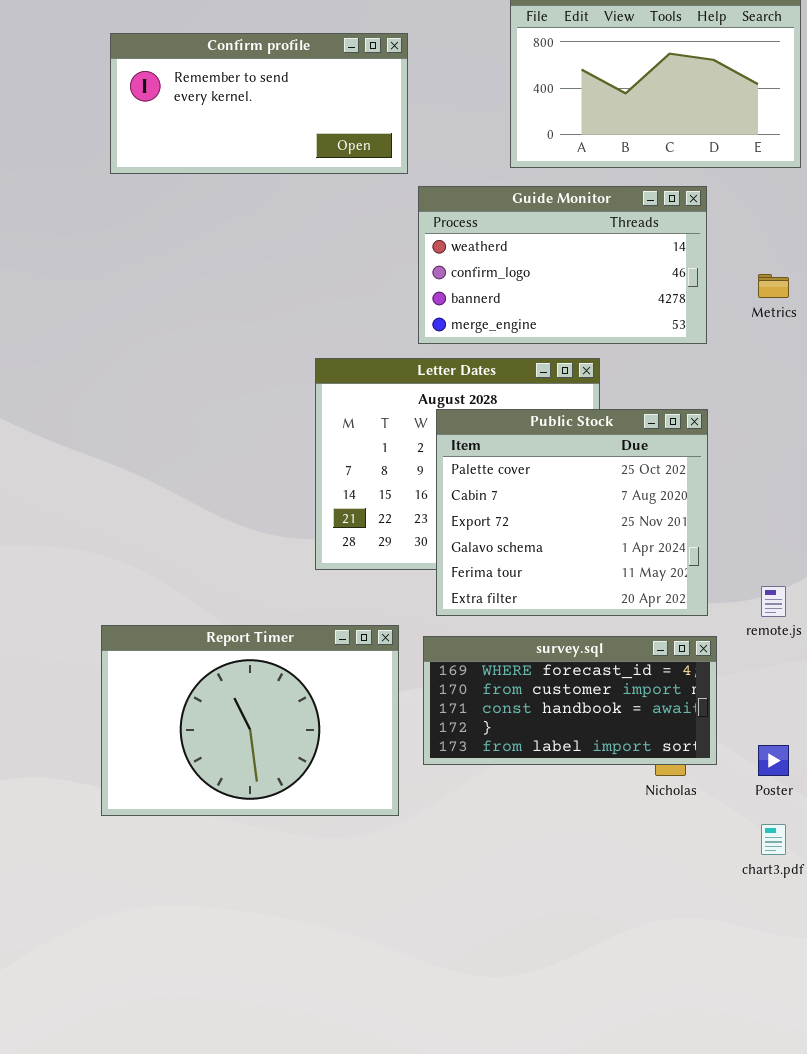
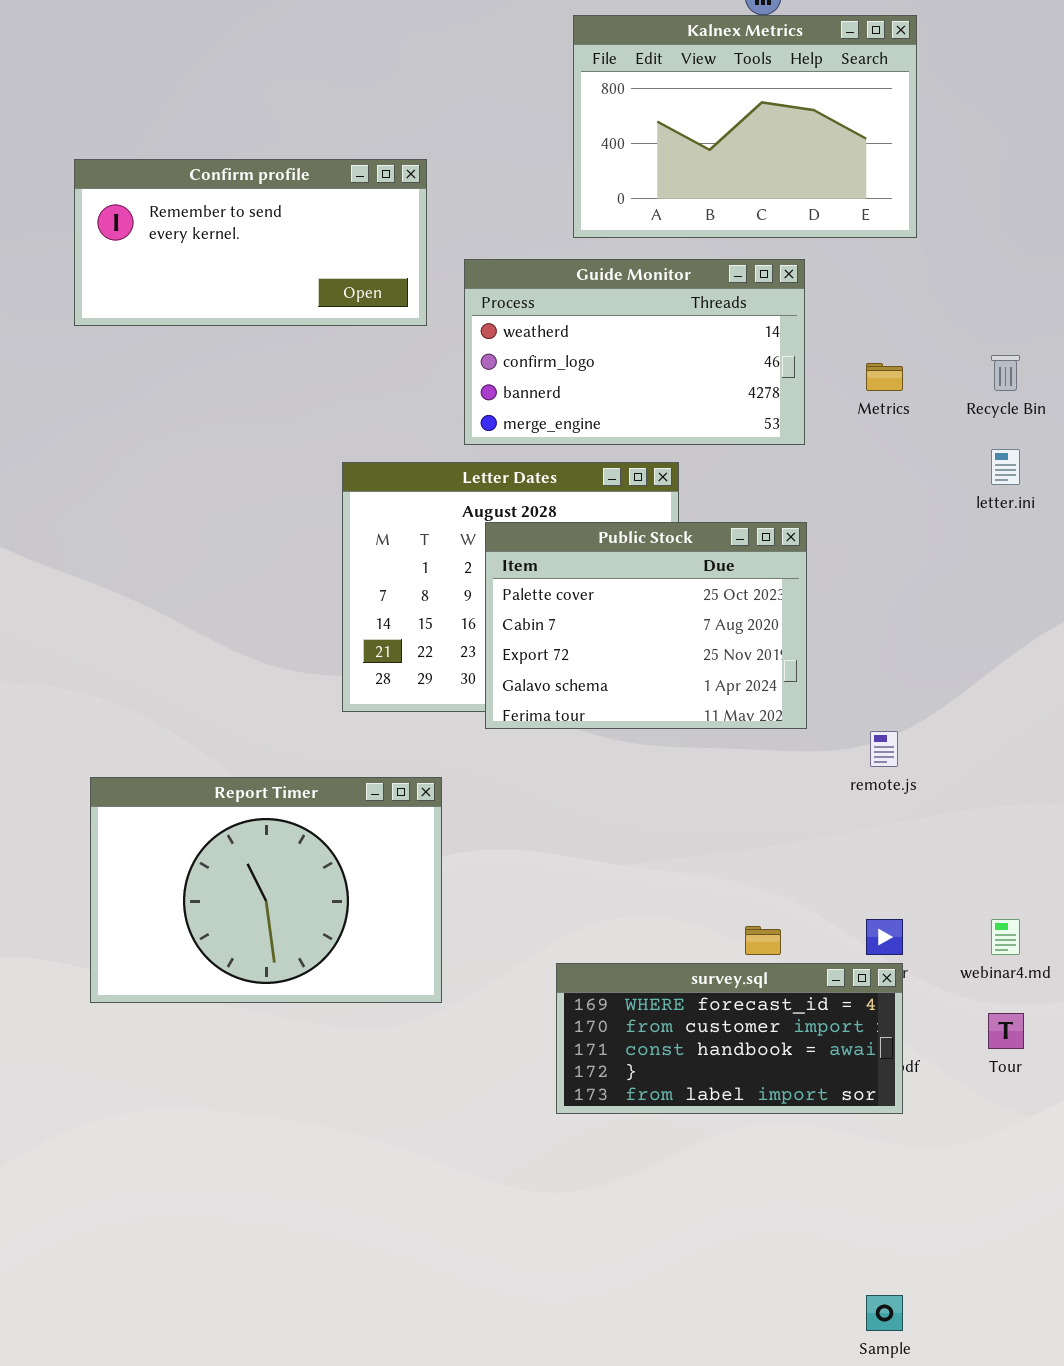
Confirm profile: [110,33,408,174] -> [74,159,427,326], moved
Public Stock: [436,409,708,616] -> [485,522,807,729], resized
survey.sql: [423,636,717,765] -> [556,963,903,1114], moved

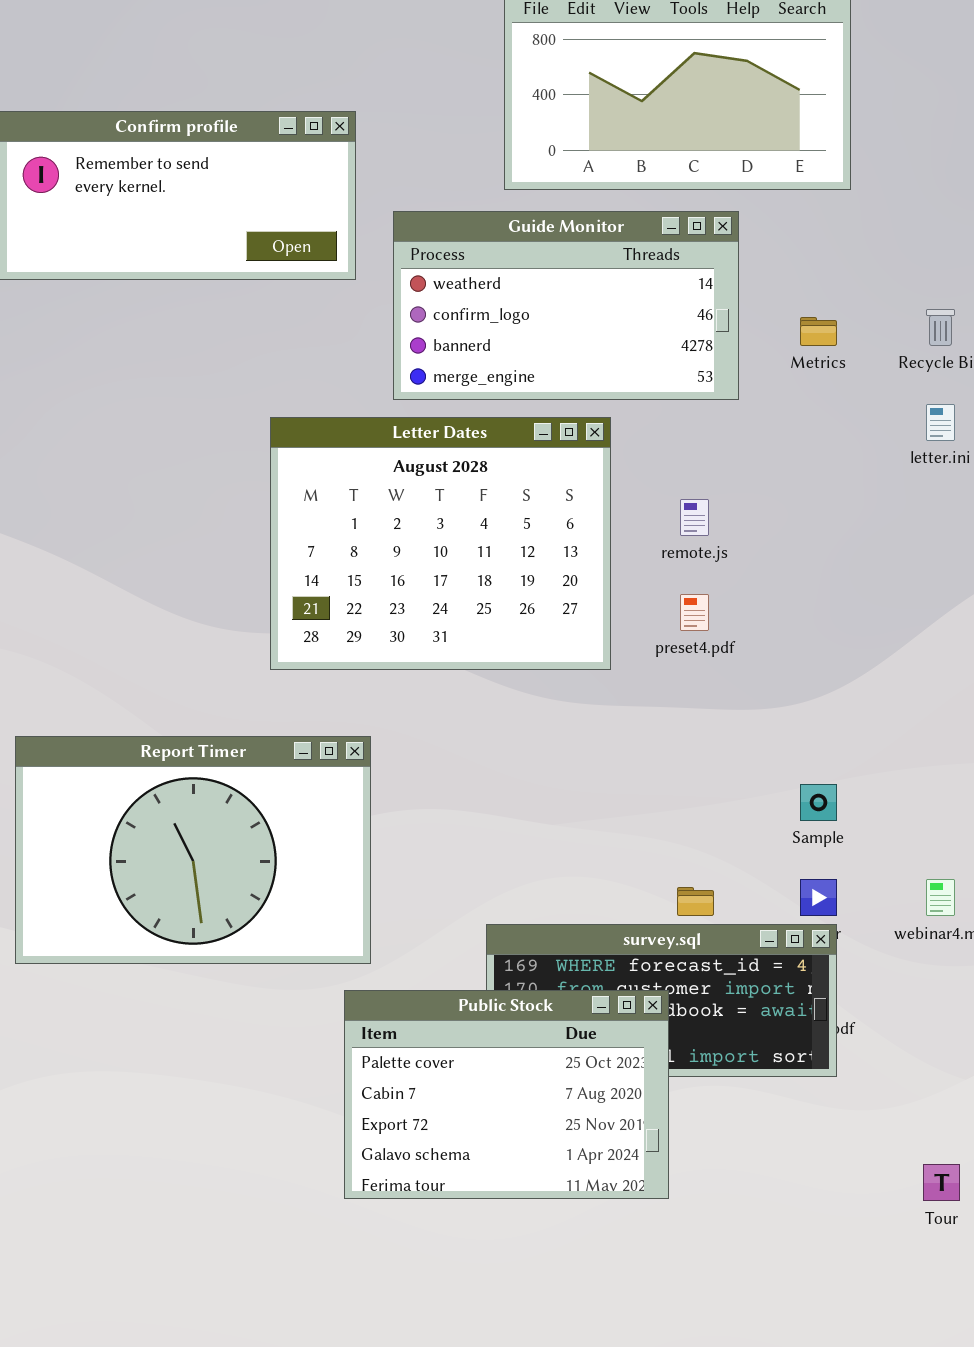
Public Stock: [485,522,807,729] -> [344,990,669,1199], moved
remote.js: [870,731,898,767] -> [680,499,709,536], moved
Tour: [988,1013,1024,1049] -> [923,1164,960,1201], moved
Sample: [866,1295,903,1331] -> [800,784,837,821], moved

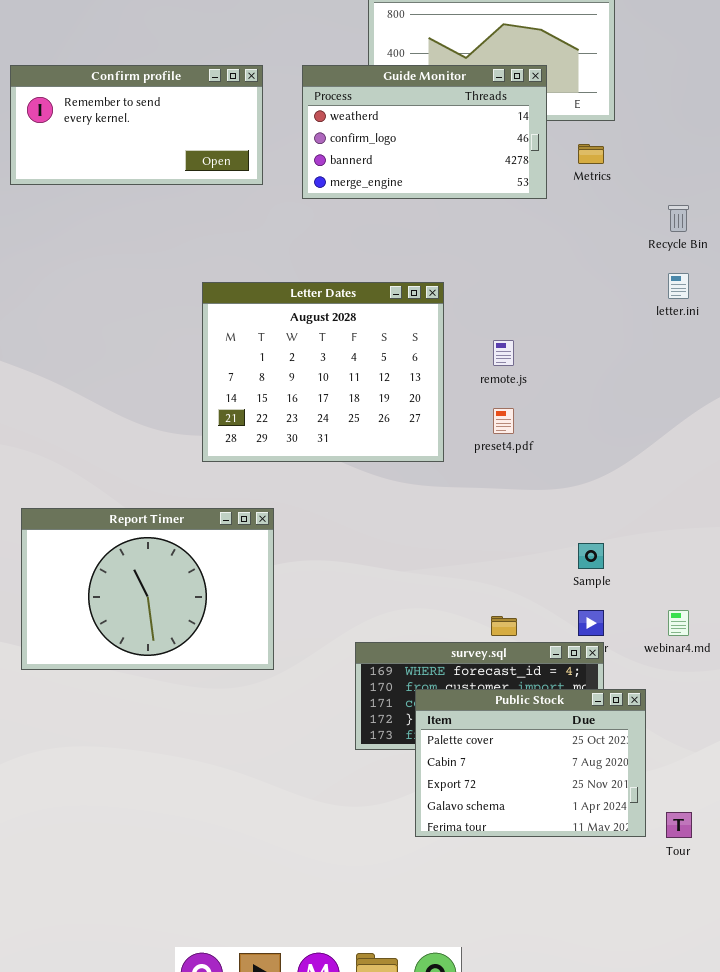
Guide Monitor: [393,211,739,400] -> [302,65,547,199], moved
Metrics: [800,317,837,346] -> [578,144,604,164], moved
Public Stock: [344,990,669,1199] -> [415,689,646,837], moved

